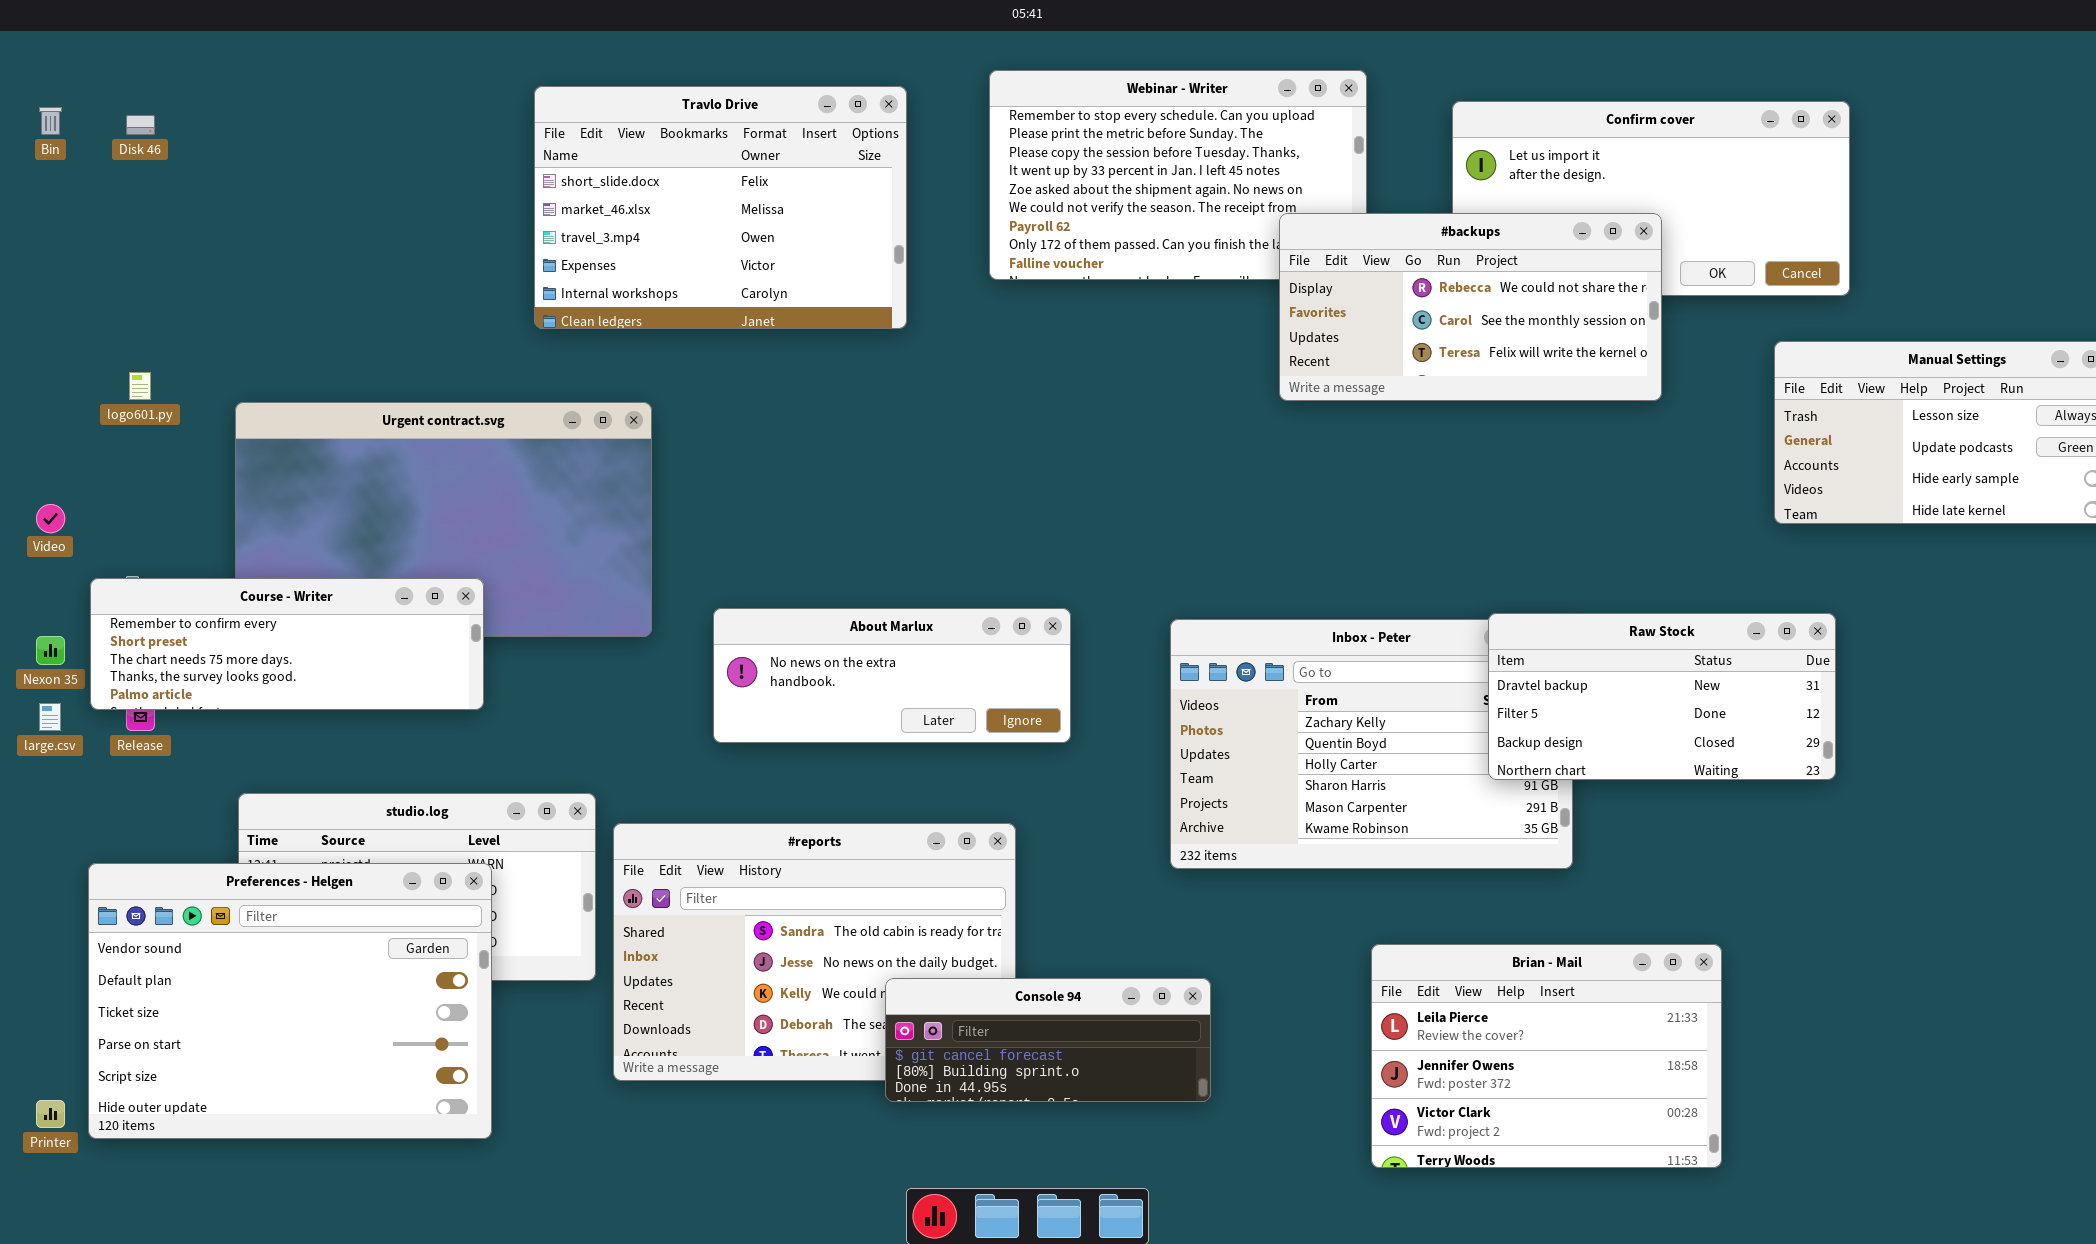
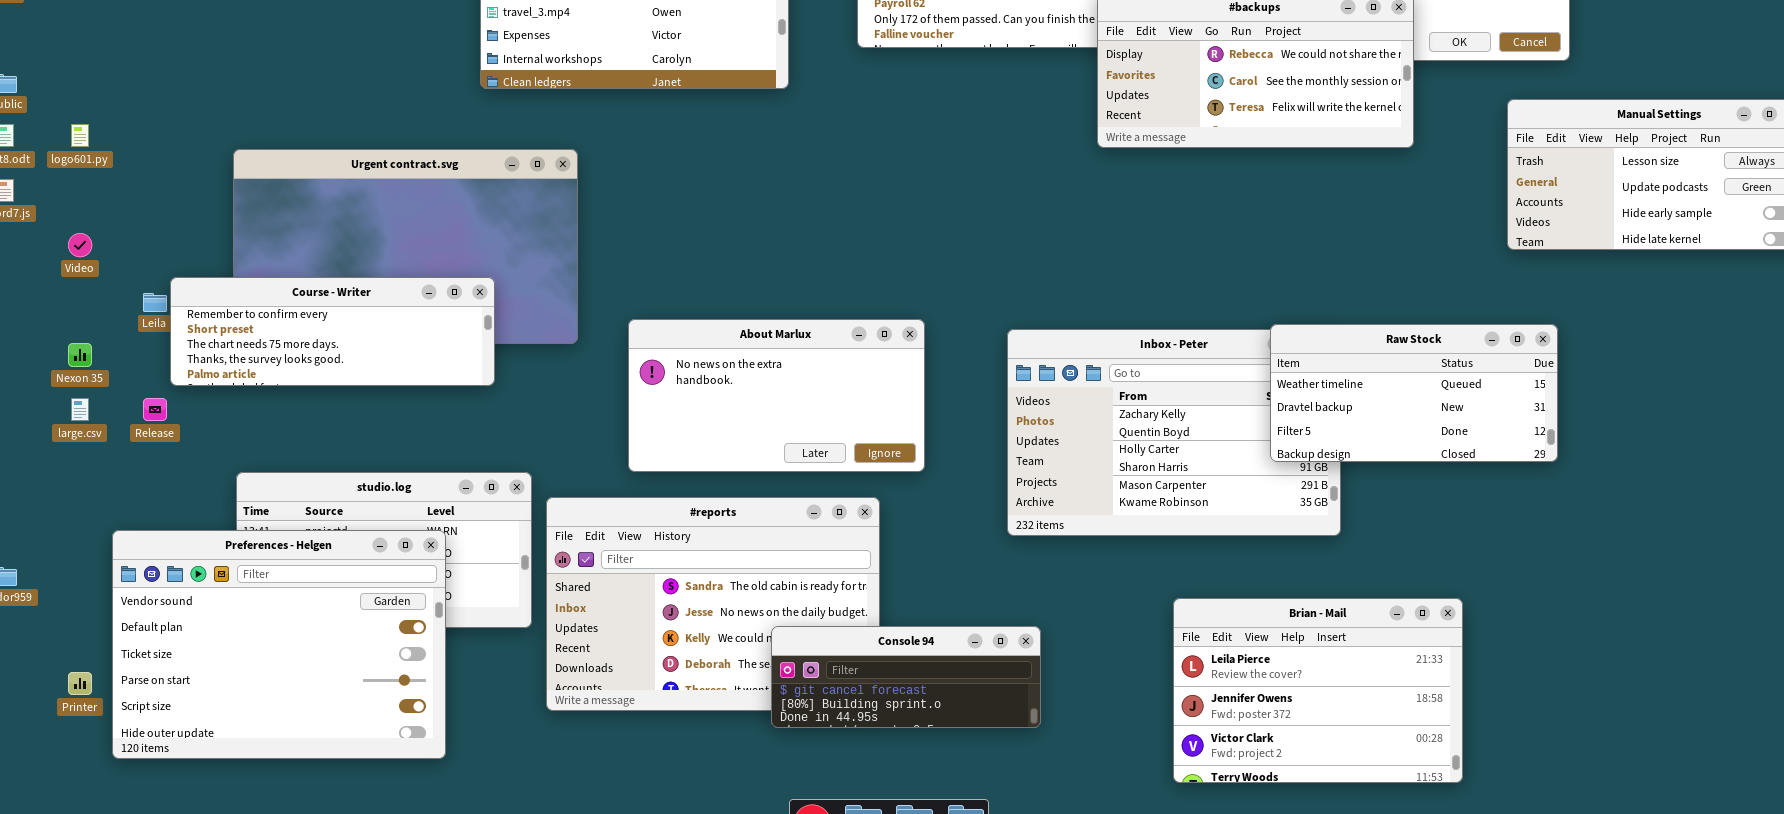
logo601.py: [129,372,151,400] -> [71,124,89,147], moved
Course - Writer: [90,578,484,710] -> [170,277,495,386], moved
About Marlux: [713,608,1071,743] -> [628,319,925,472], resized
Raw Stock: [1488,613,1836,780] -> [1270,324,1558,462], scrolled up 1 row
Printer: [36,1100,65,1128] -> [68,672,92,695], moved

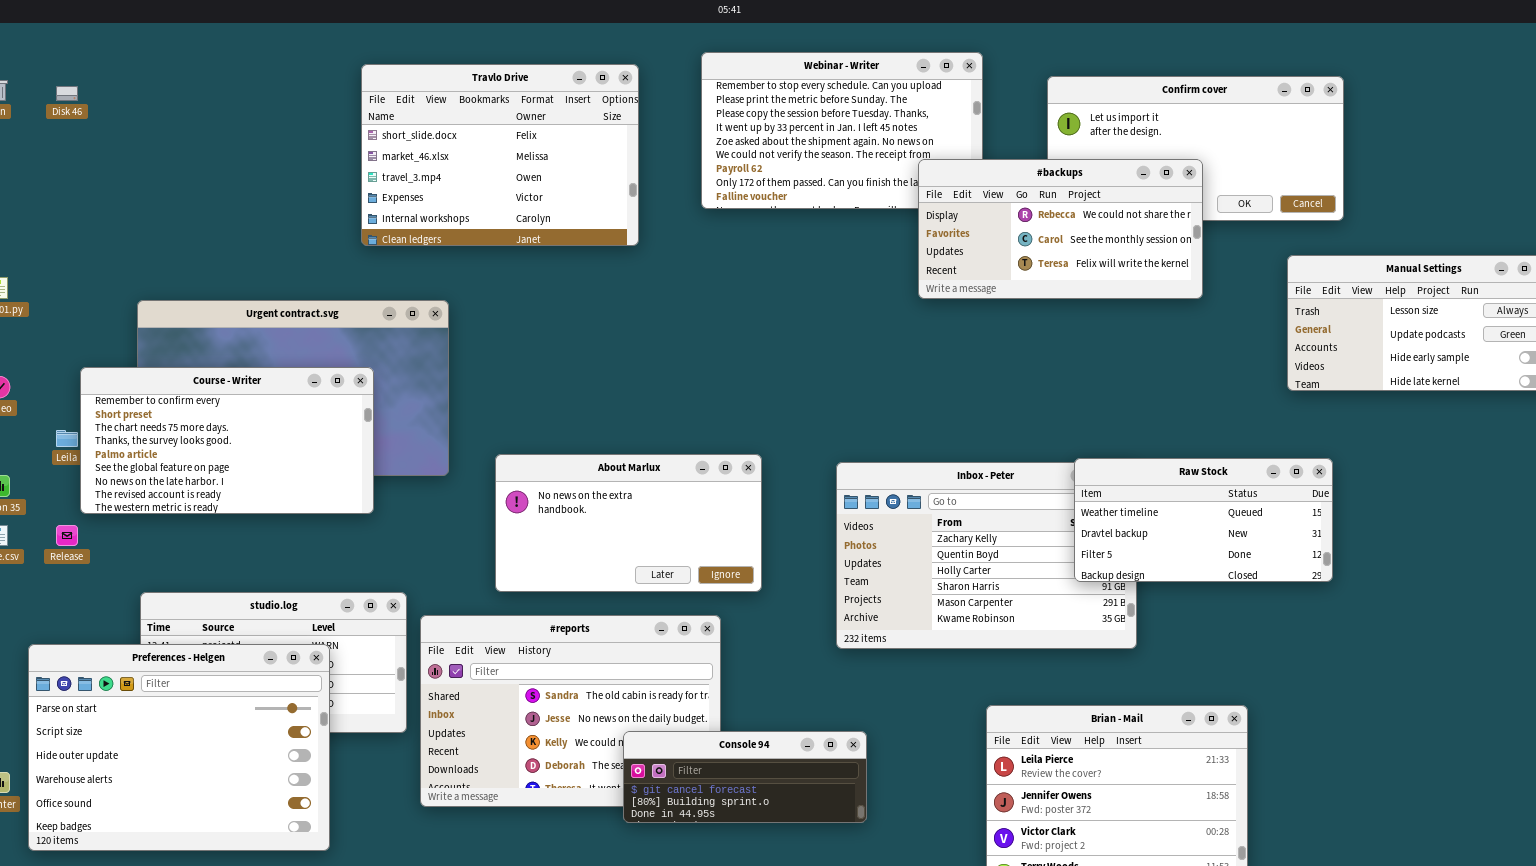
Course - Writer: [170,277,495,386] -> [80,367,374,514], resized
Preferences - Helgen: [112,530,446,759] -> [28,644,330,851], scrolled down 3 rows

